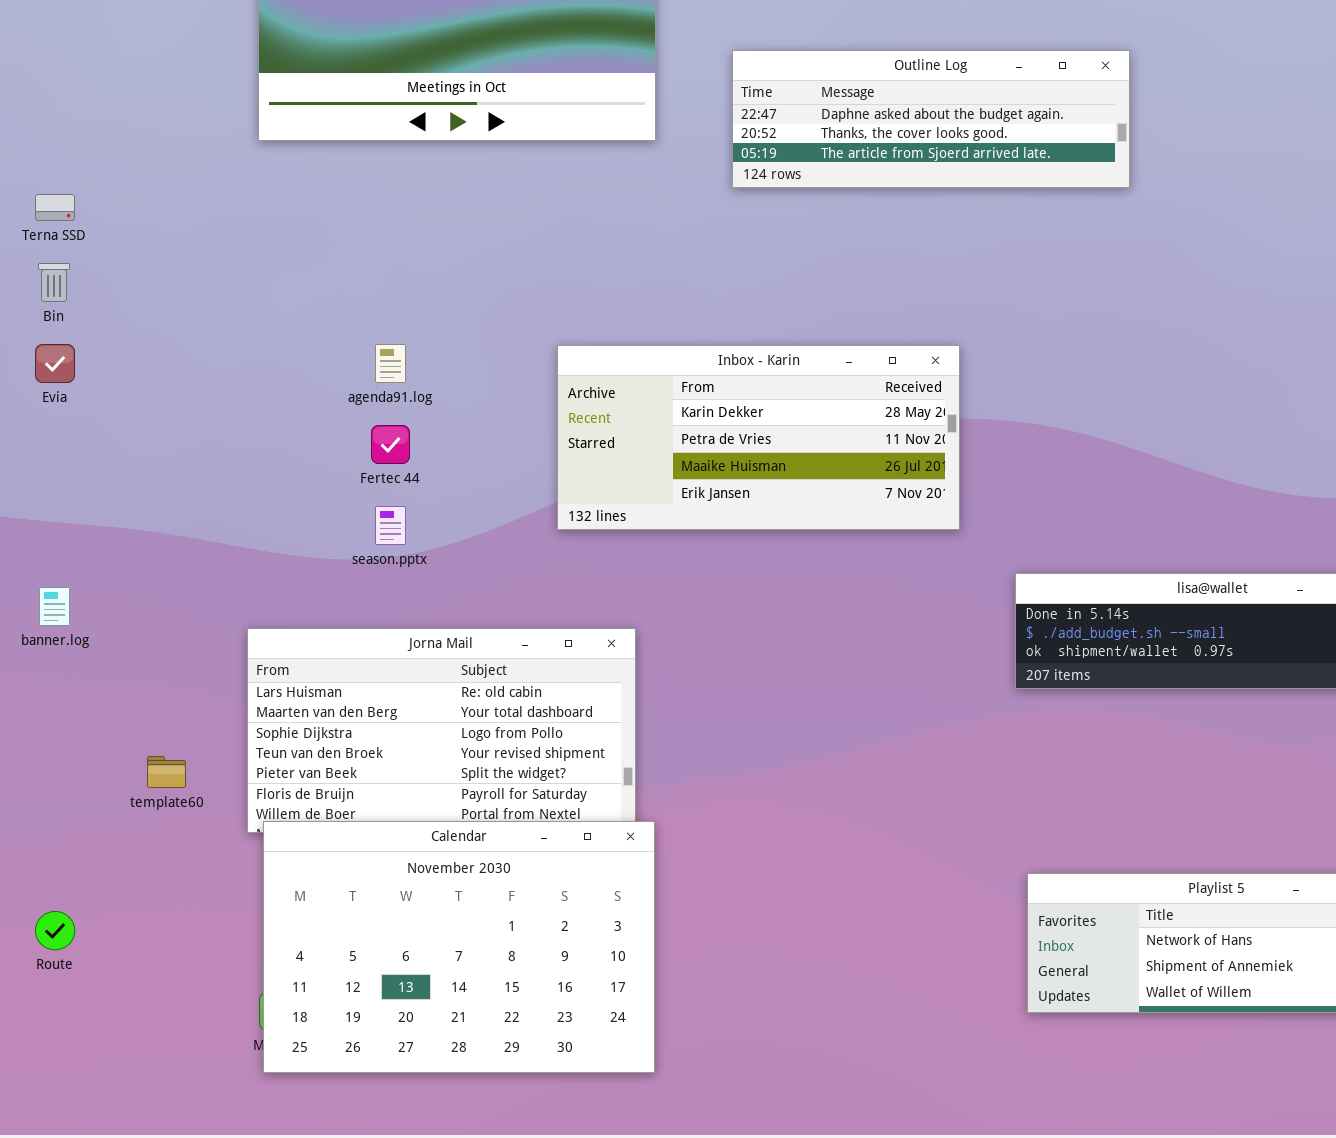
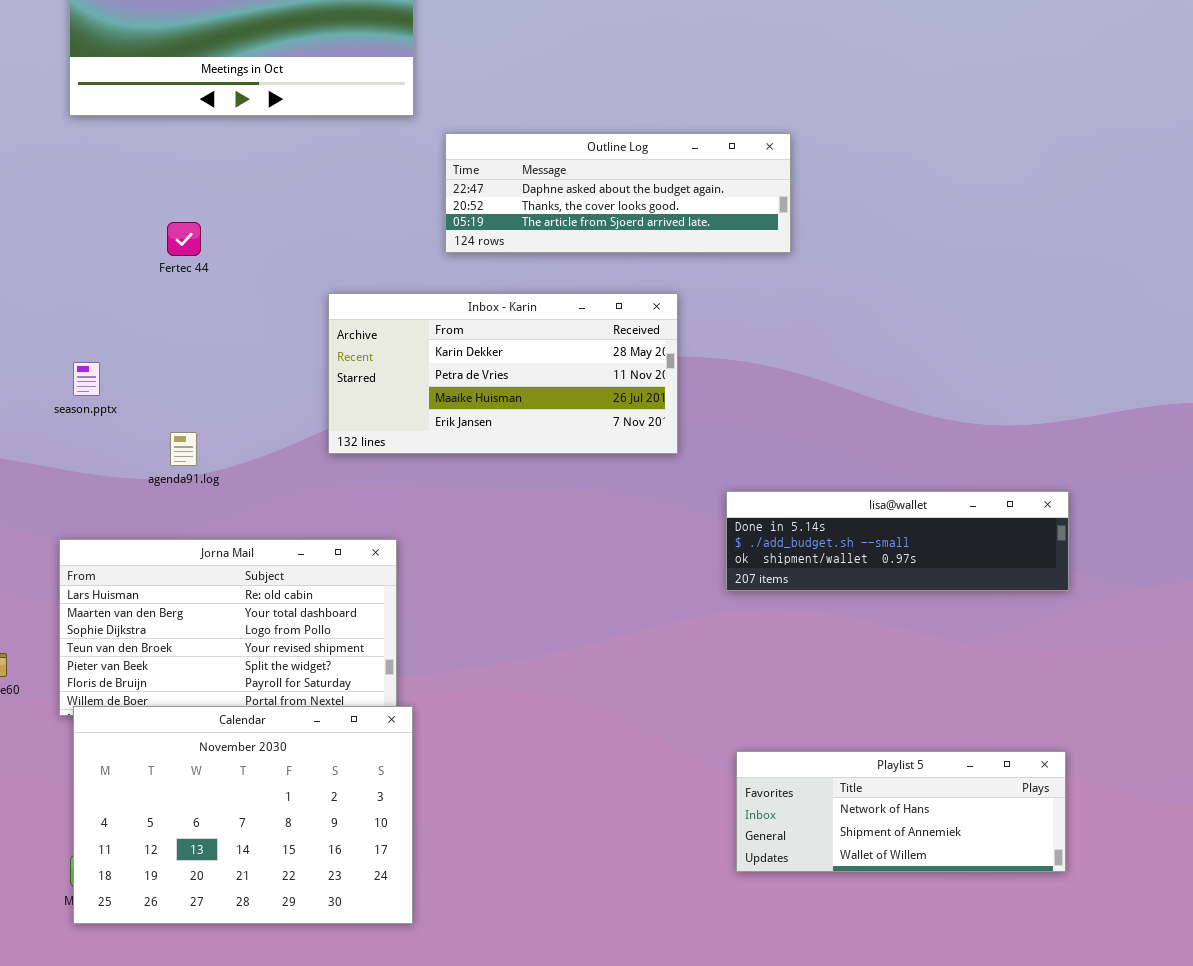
Outline Log: [732,50,1130,188] -> [445,133,791,253], moved
agenda91.log: [375,344,406,383] -> [170,432,197,466], moved
Fertec 44: [371,425,410,464] -> [167,222,201,256], moved
season.pptx: [375,506,406,545] -> [73,362,100,396], moved

